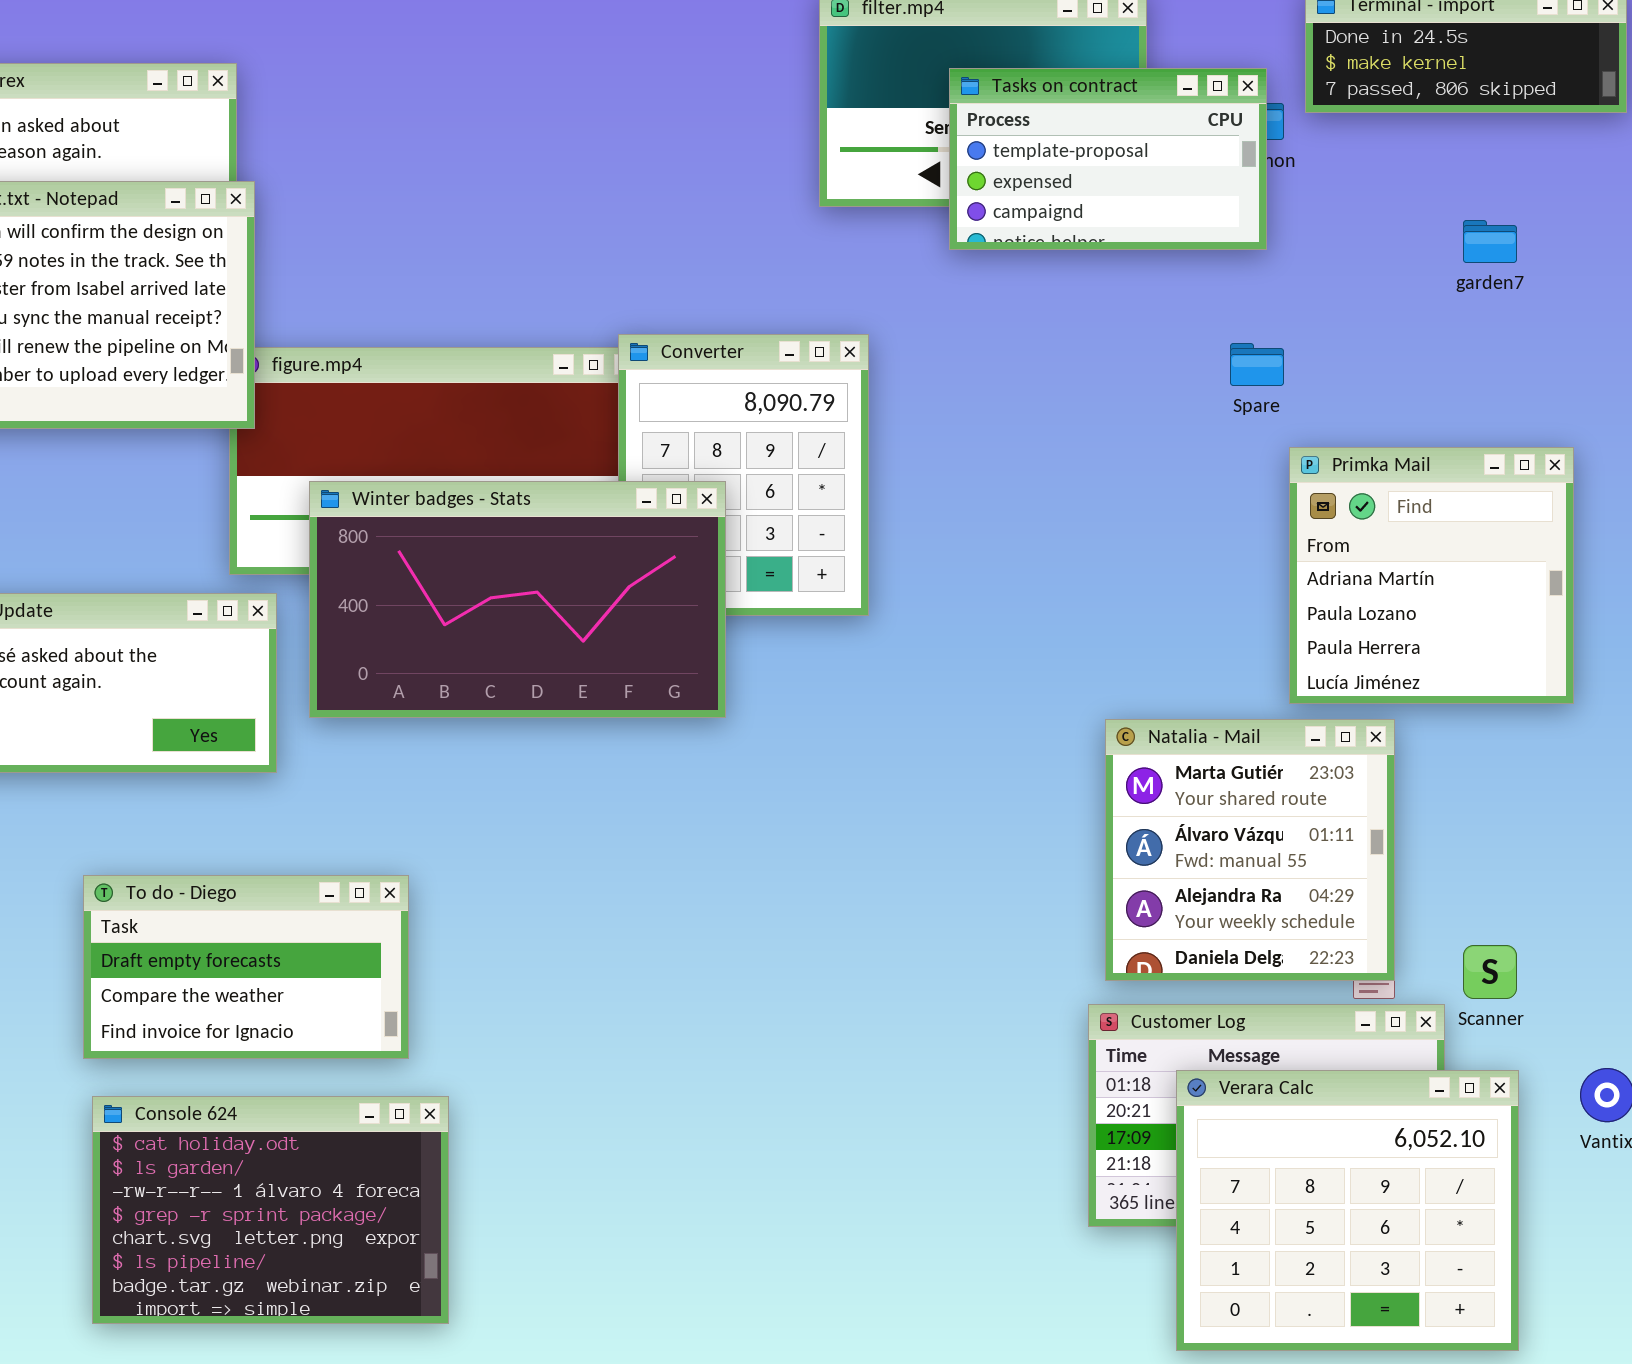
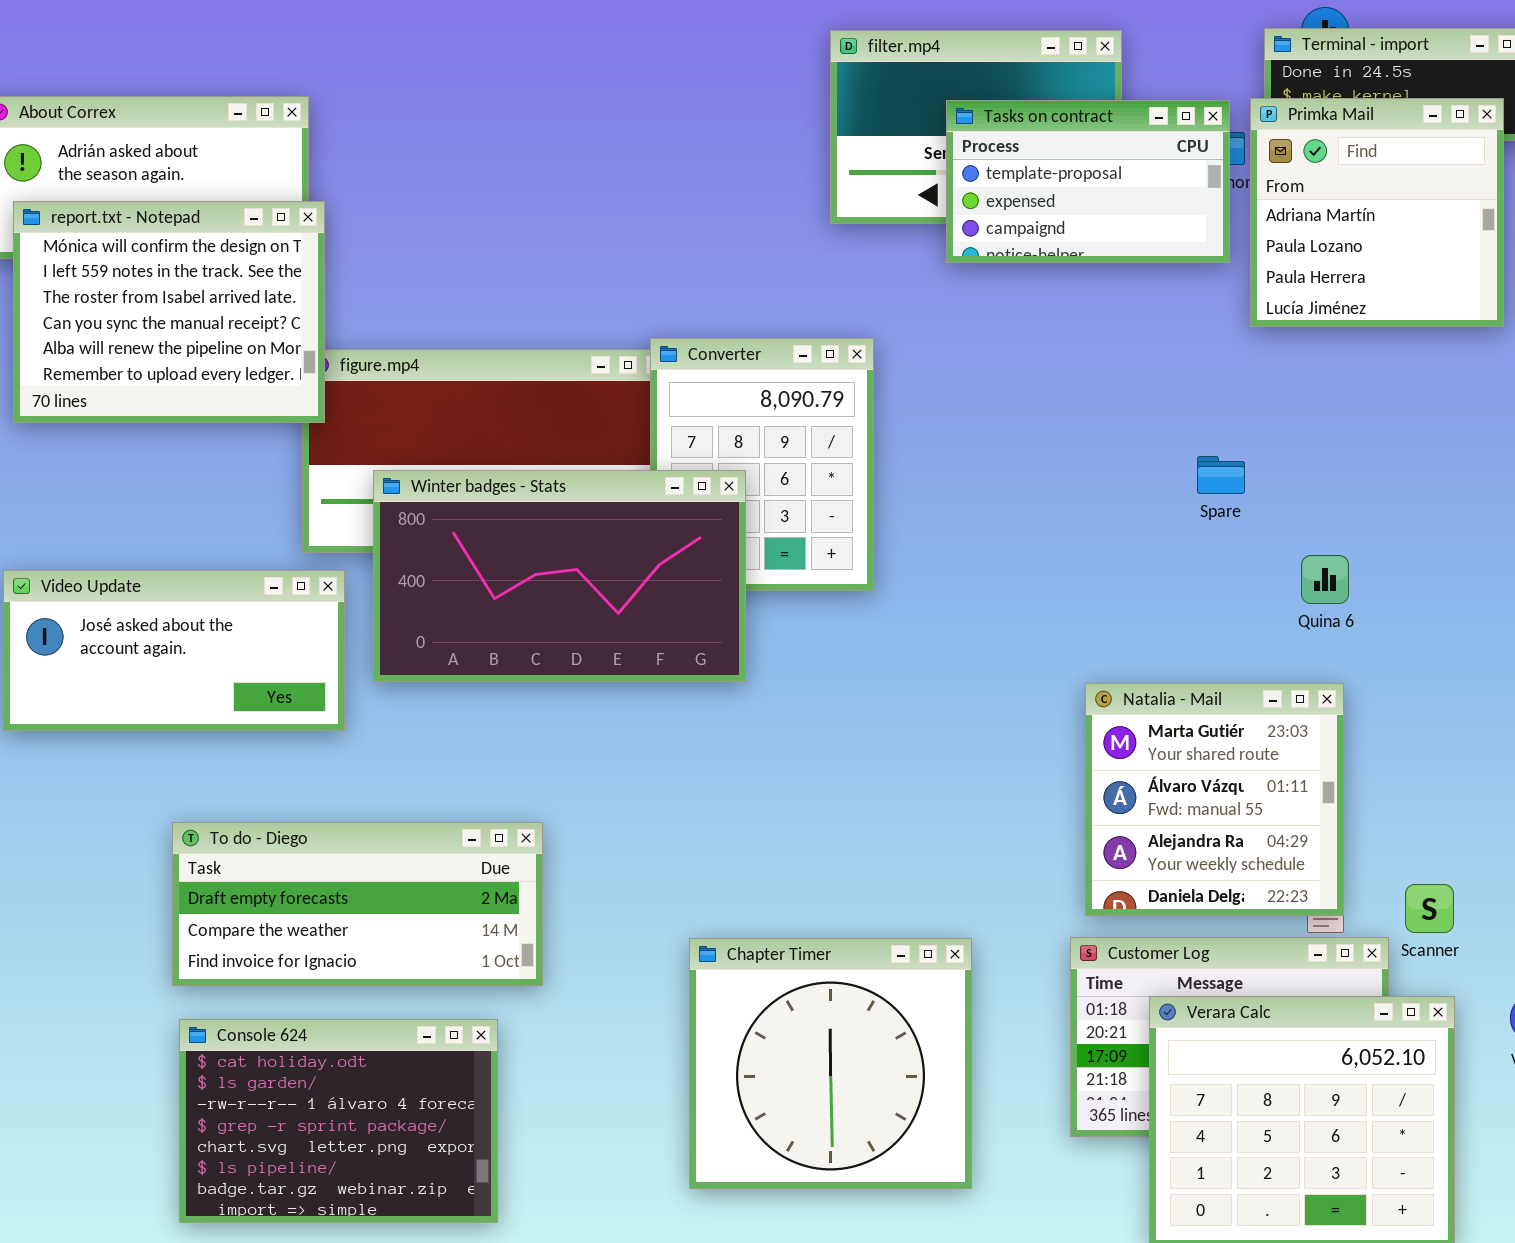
Spare: [1230,343,1284,386] -> [1197,456,1245,494], moved
Primka Mail: [1289,447,1574,704] -> [1250,98,1504,327], moved
To do - Diego: [83,875,409,1059] -> [172,822,543,986], resized
Chapter Timer: none -> [689,938,972,1189], opened

